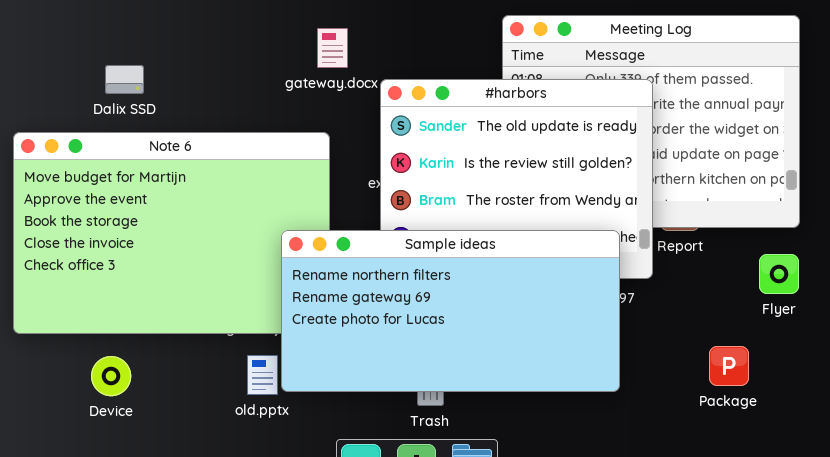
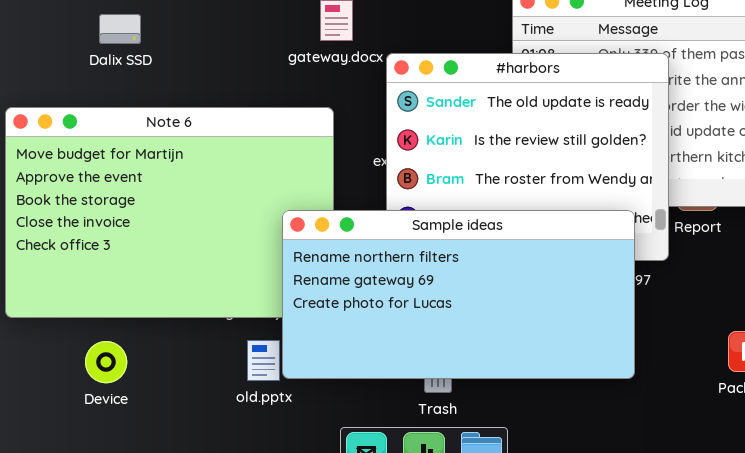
Dalix SSD: [105,65,144,94] -> [99,14,141,44], moved

